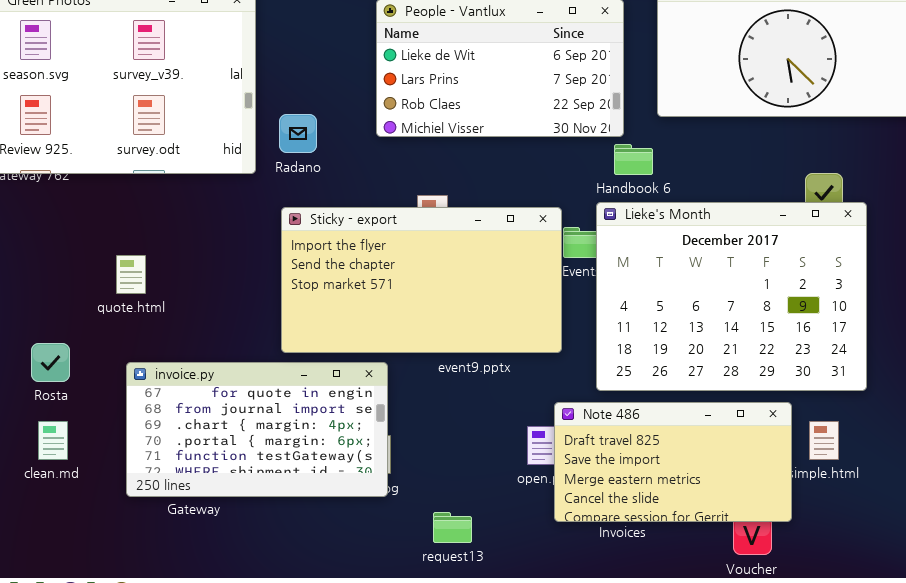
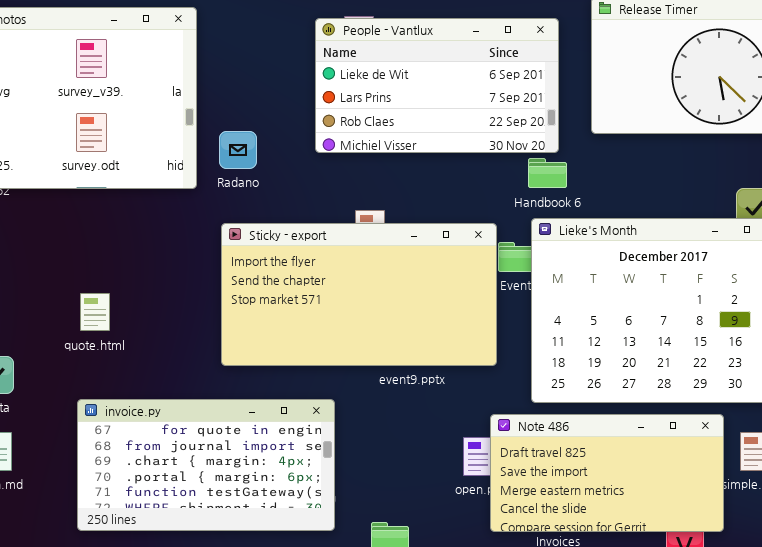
Handbook 6: [614,144,653,175] -> [528,158,567,188], moved
quote.html: [116,255,146,294] -> [80,293,110,331], moved
invoice.py: [126,362,388,497] -> [77,399,335,531], moved

